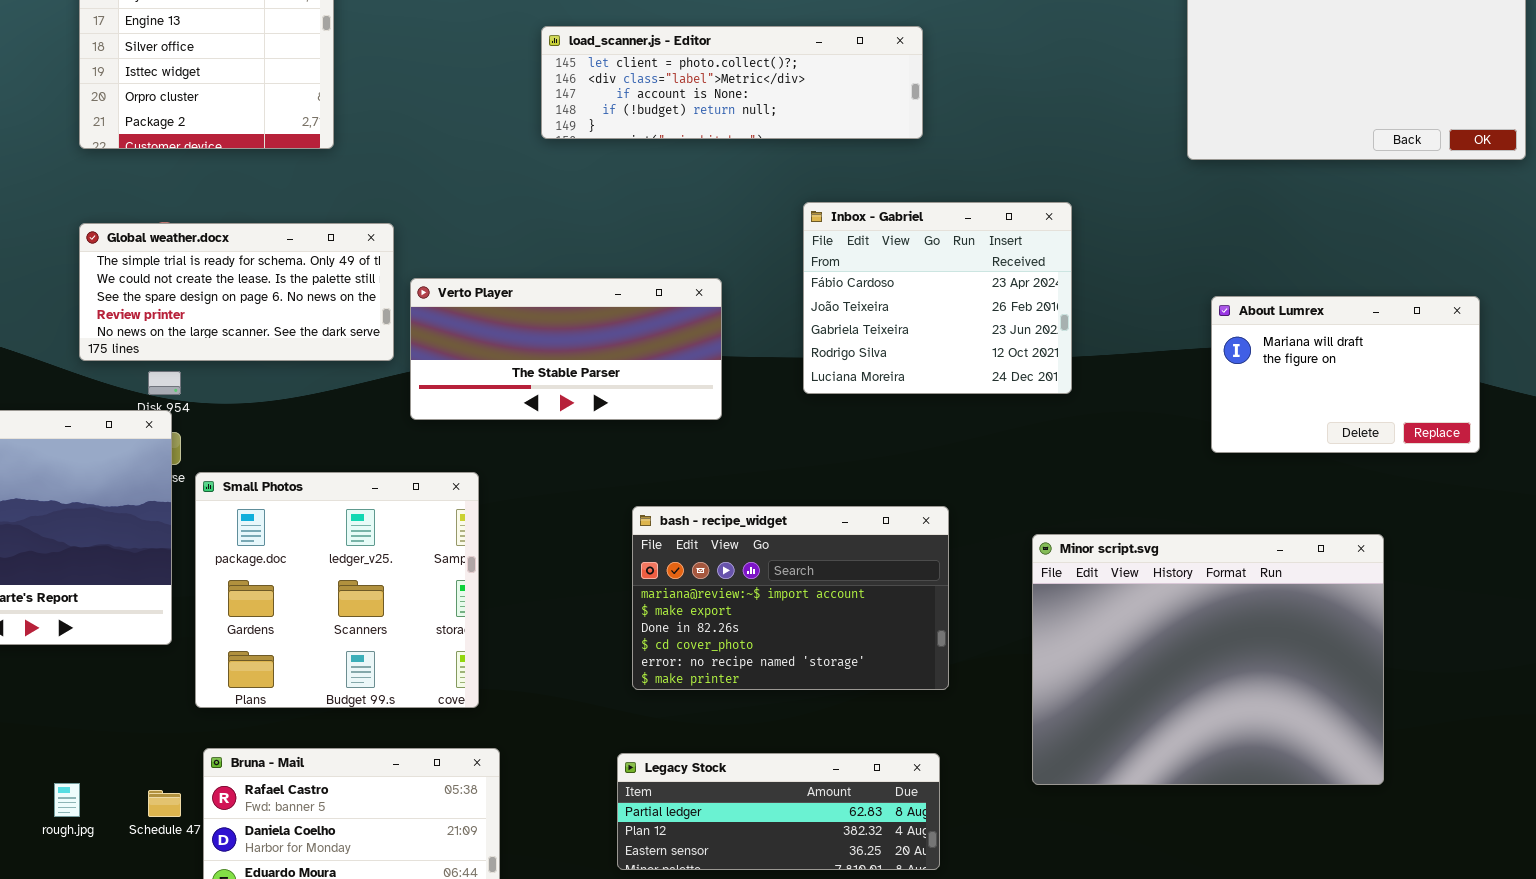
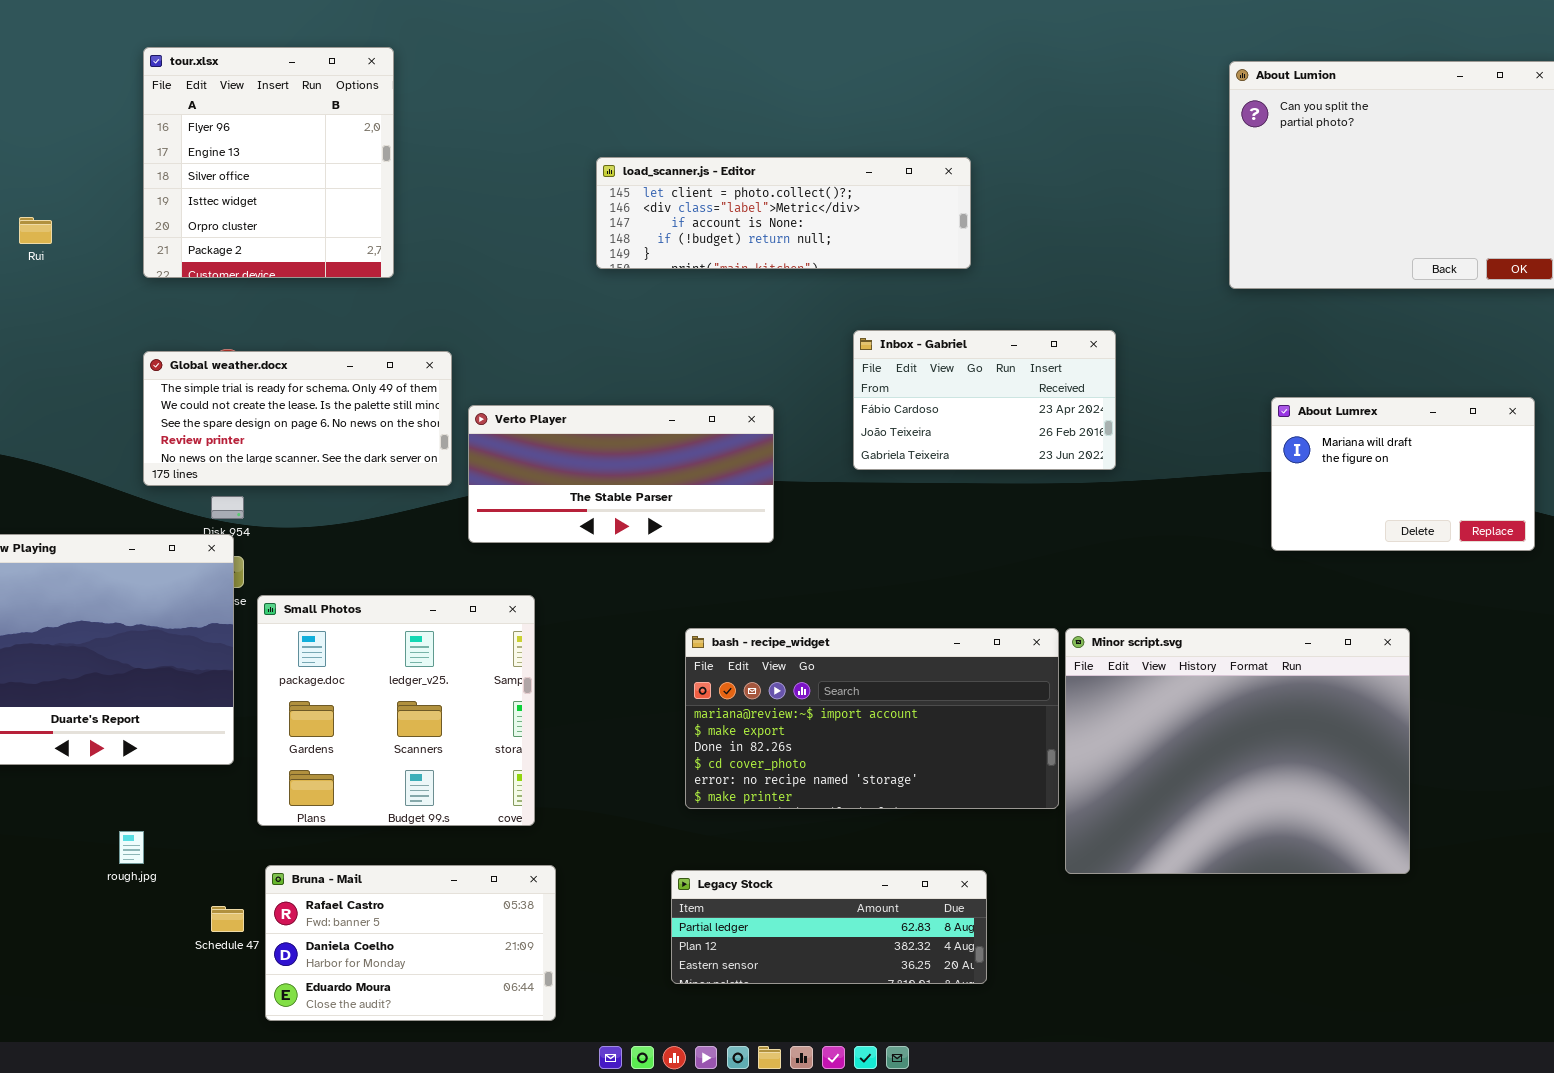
Inbox - Gabriel: [803,202,1072,394] -> [853,330,1116,470], resized
About Lumrex: [1211,296,1480,453] -> [1271,397,1535,551], moved
bash - recipe_widget: [632,506,949,690] -> [685,628,1059,809], resized
Minor script.svg: [1032,534,1384,785] -> [1065,628,1410,874], moved
rough.jpg: [54,783,80,817] -> [119,831,144,864], moved

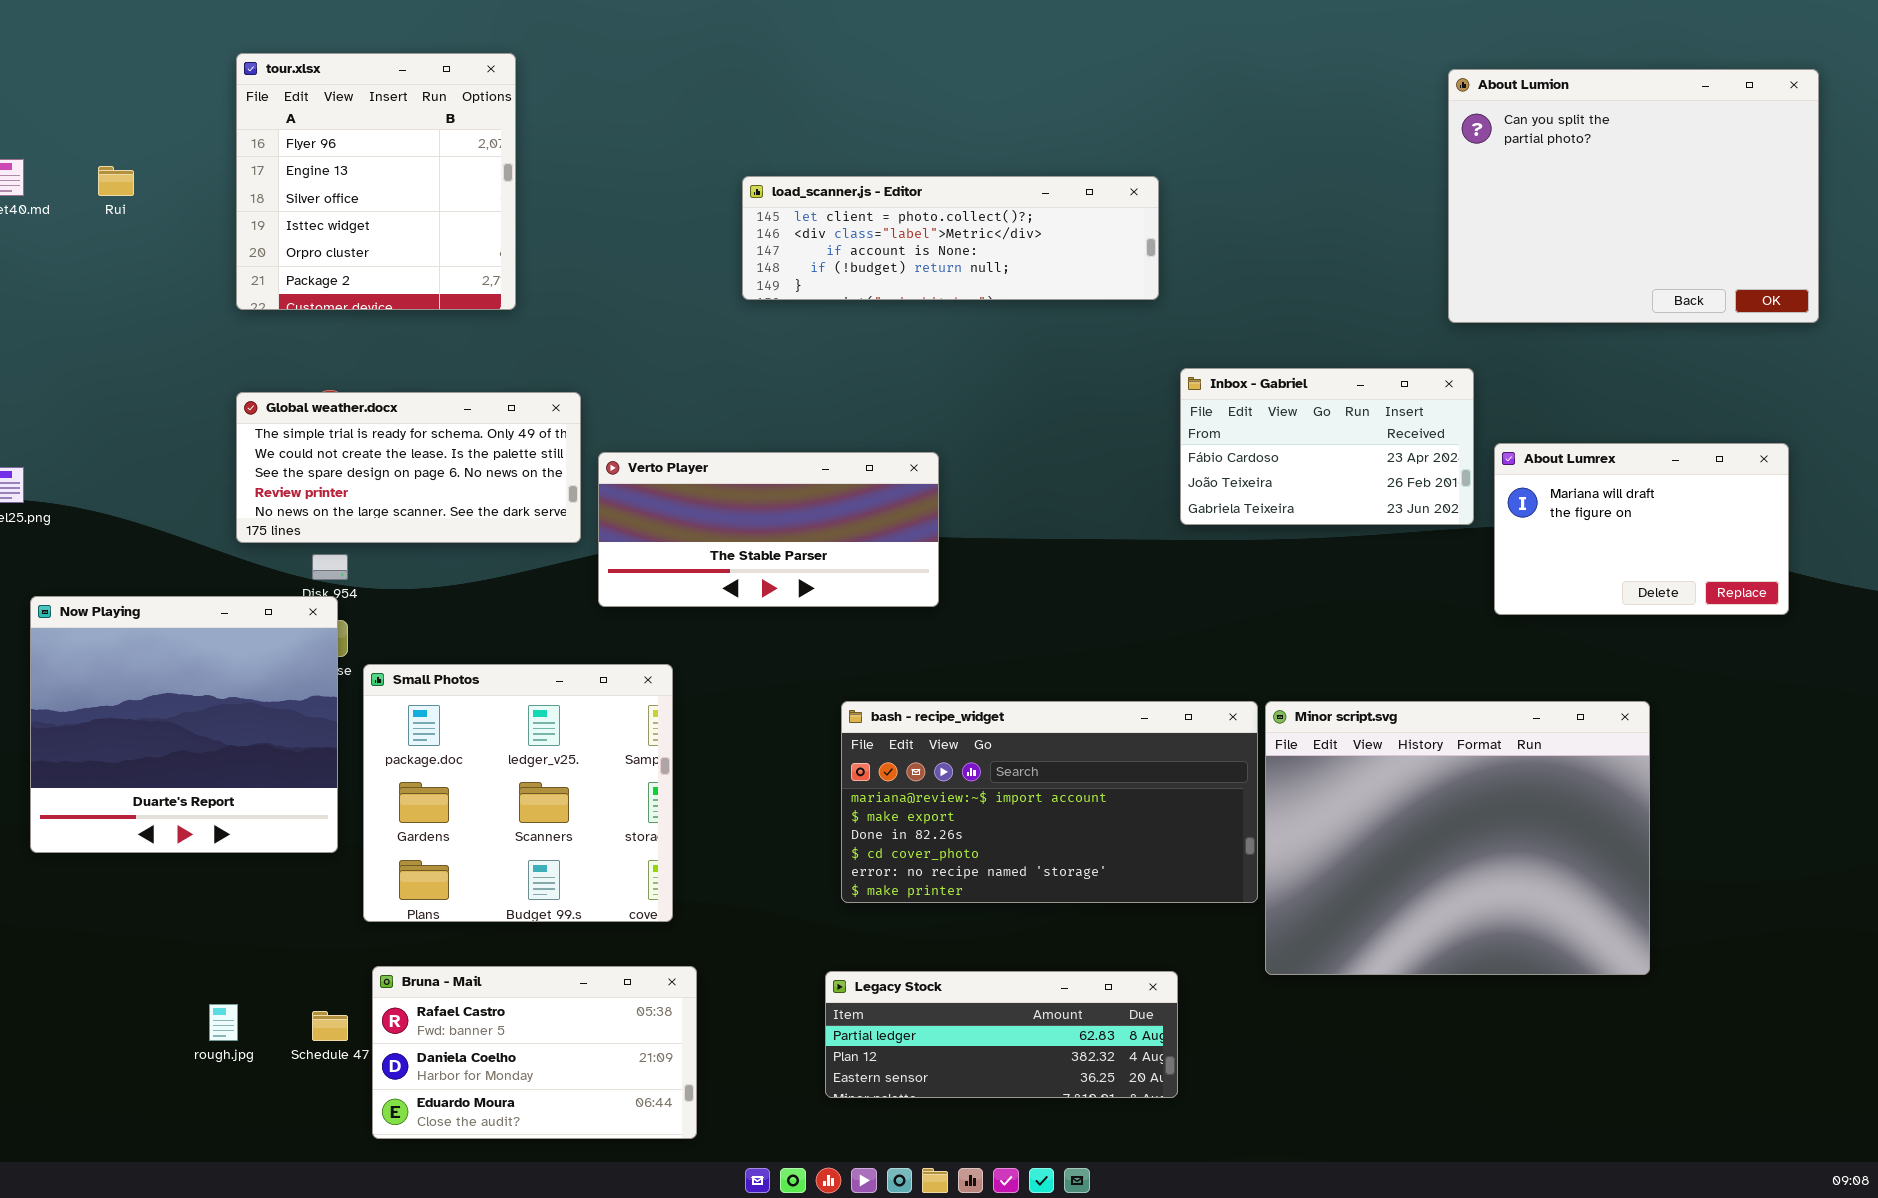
Rui: [19,217,52,244] -> [98,166,134,196], moved
Inbox - Gabriel: [853,330,1116,470] -> [1180,368,1474,525], moved
rough.jpg: [119,831,144,864] -> [209,1004,238,1041], moved

